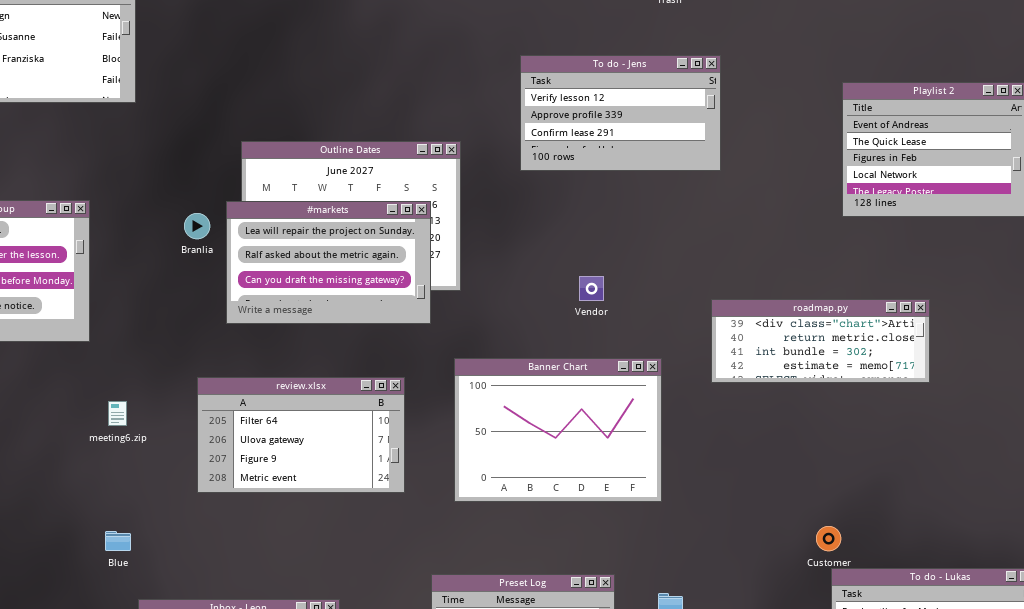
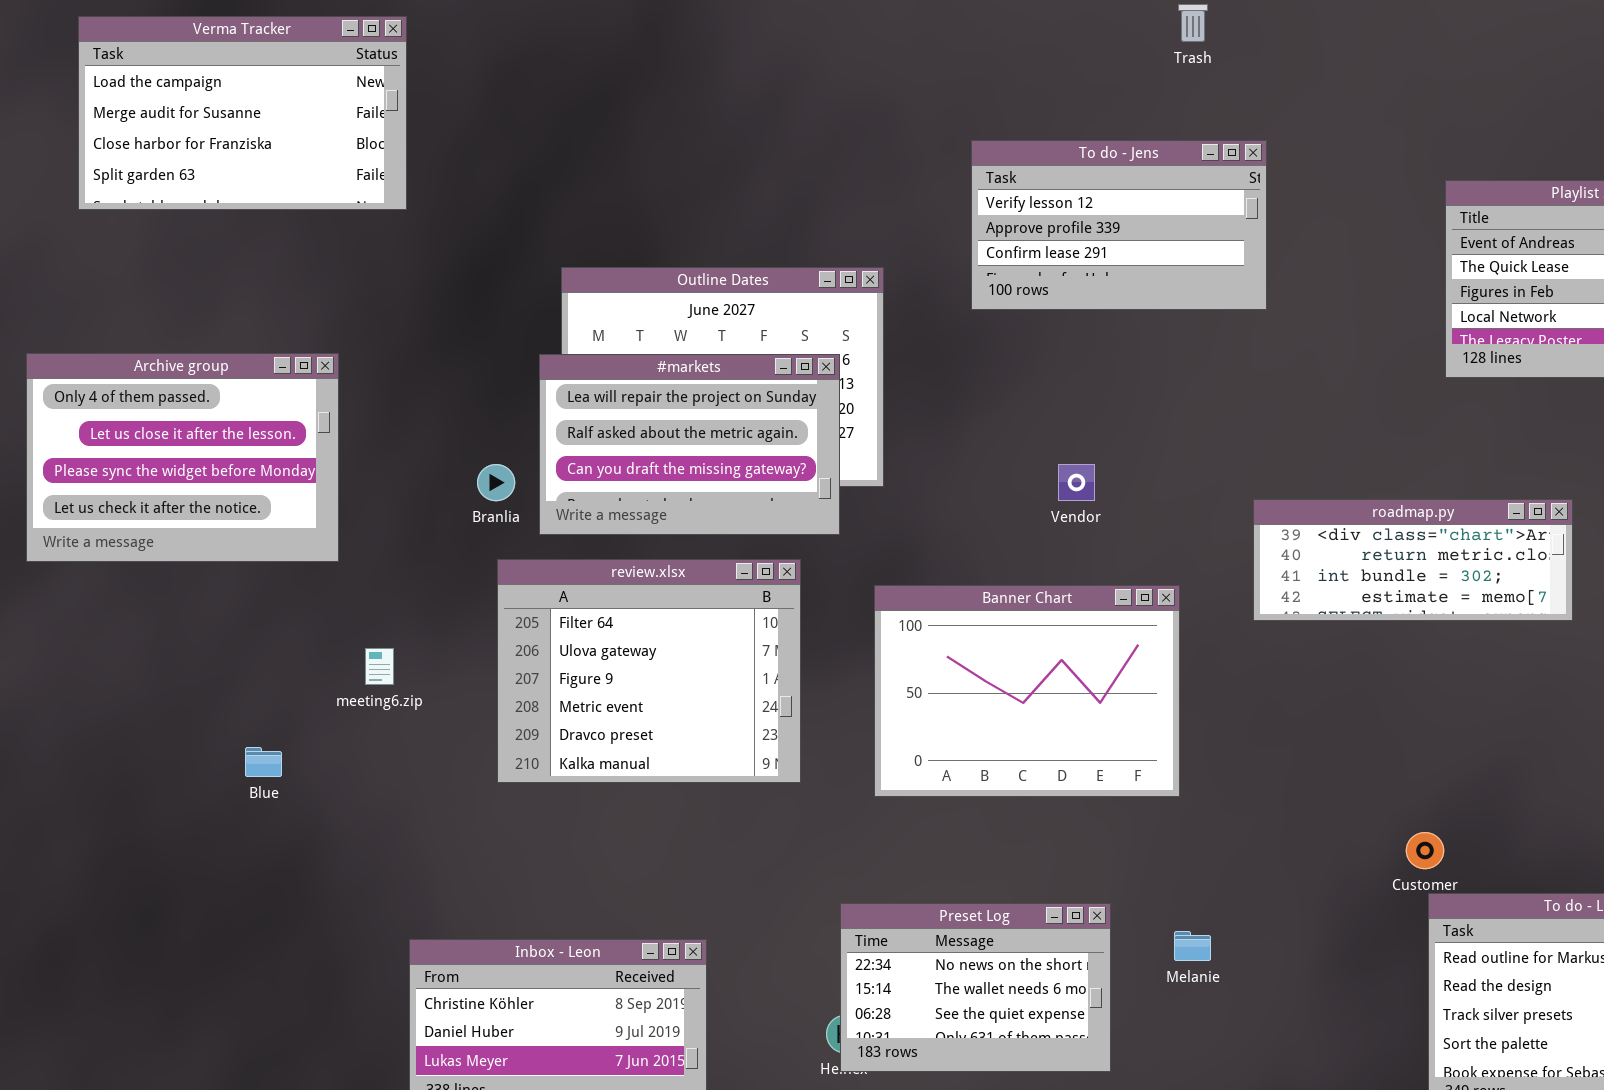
Branlia: [184,213,210,239] -> [477,464,515,501], moved
review.xlsx: [197,377,405,493] -> [497,559,801,783], resized
Blue: [105,531,131,551] -> [245,747,282,777], moved

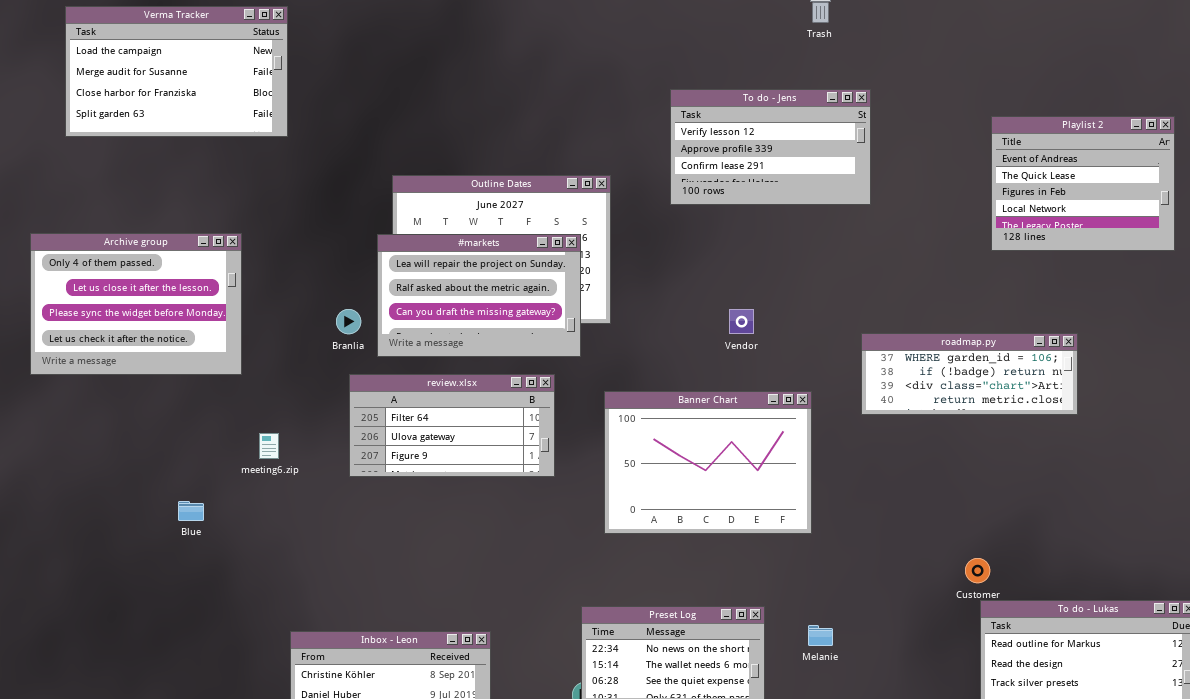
roadmap.py: [1253,499,1573,621] -> [861,333,1078,415], scrolled up 2 rows
review.xlsx: [497,559,801,783] -> [349,374,555,477], resized

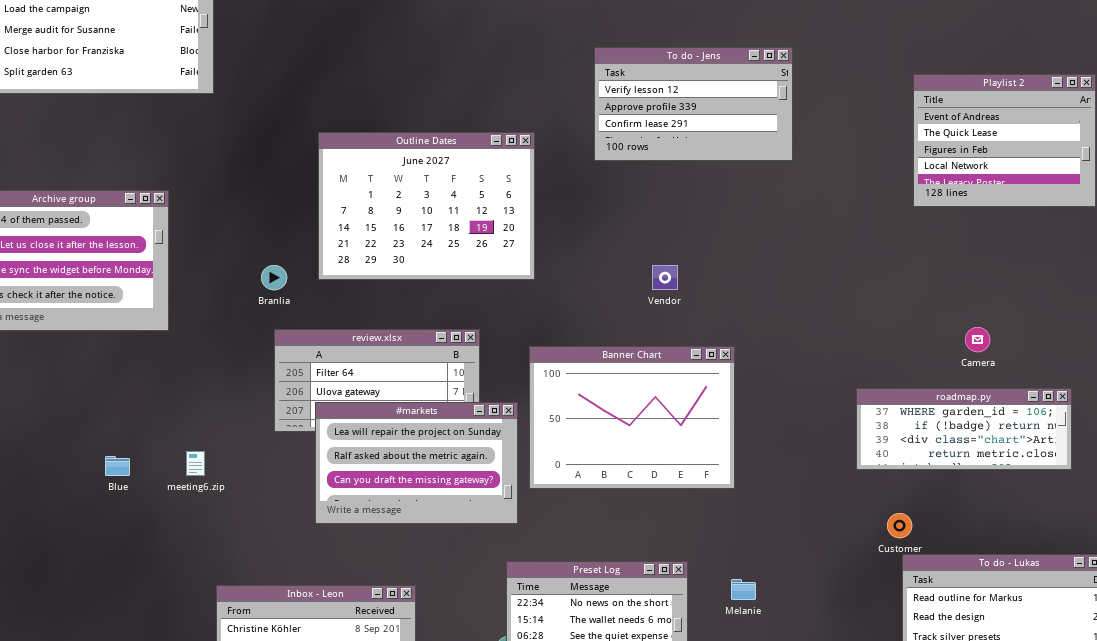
#markets: [377,234,581,357] -> [315,402,518,524], moved
roadmap.py: [861,333,1078,415] -> [856,388,1072,470], moved
meeting6.zip: [259,433,279,459] -> [186,451,205,476], moved

